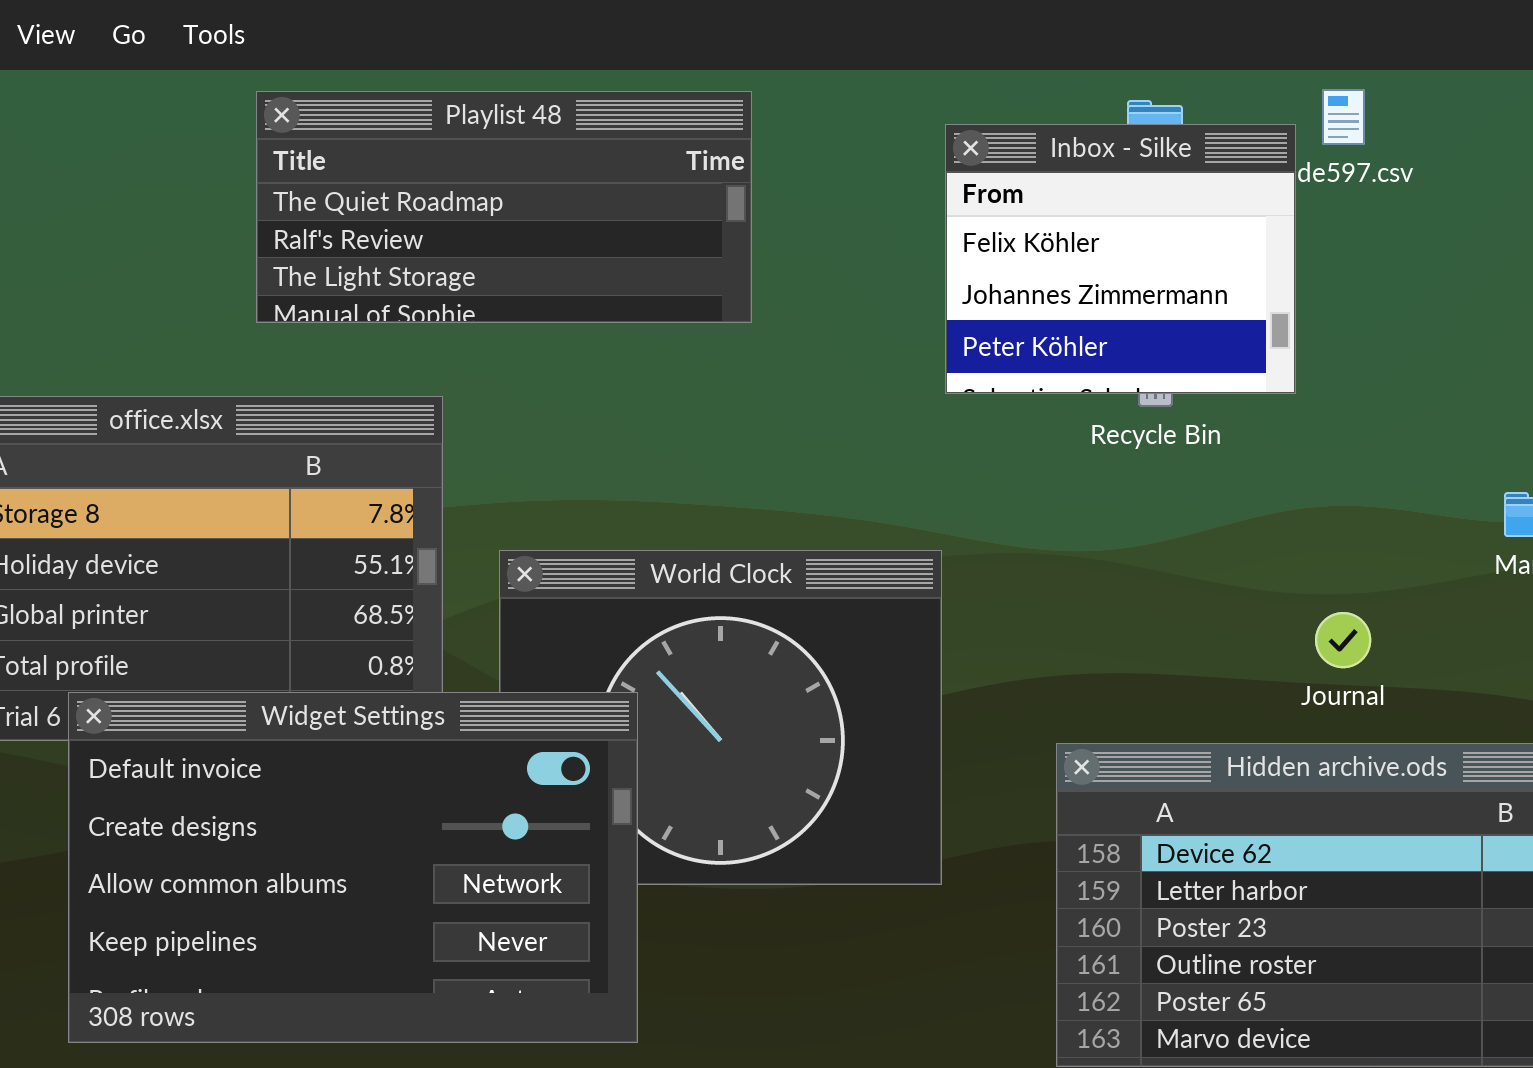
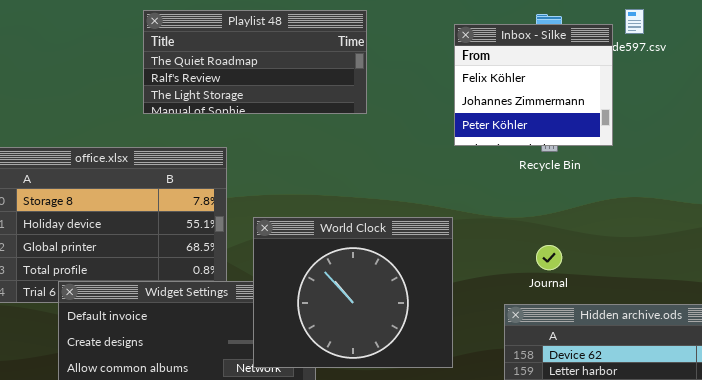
World Clock: [499,550,942,885] -> [253,217,453,368], raised
Journal: [1315,612,1371,668] -> [536,245,562,270], moved

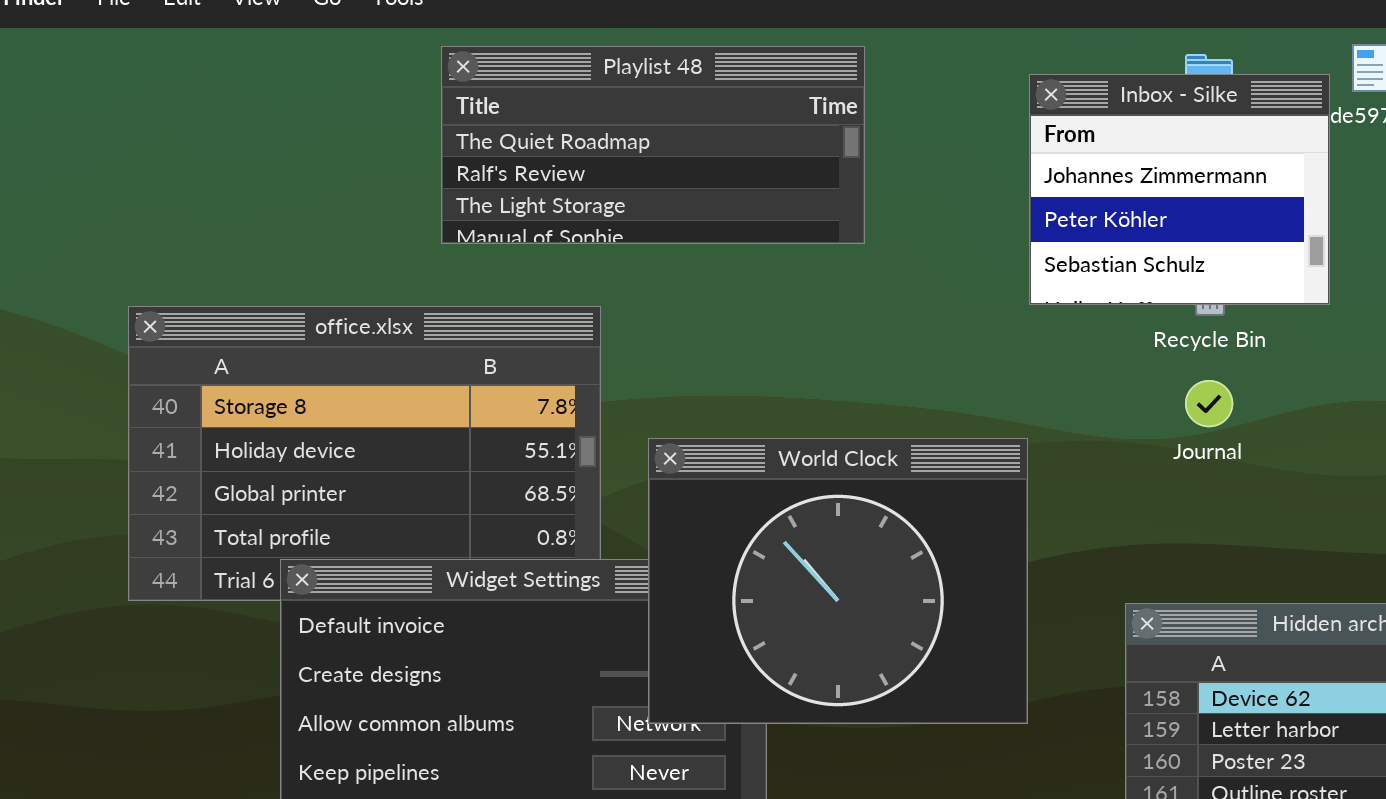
Inbox - Silke: [454,24,613,146] -> [1029,74,1330,305], scrolled down 1 row
Journal: [536,245,562,270] -> [1185,380,1233,427], moved

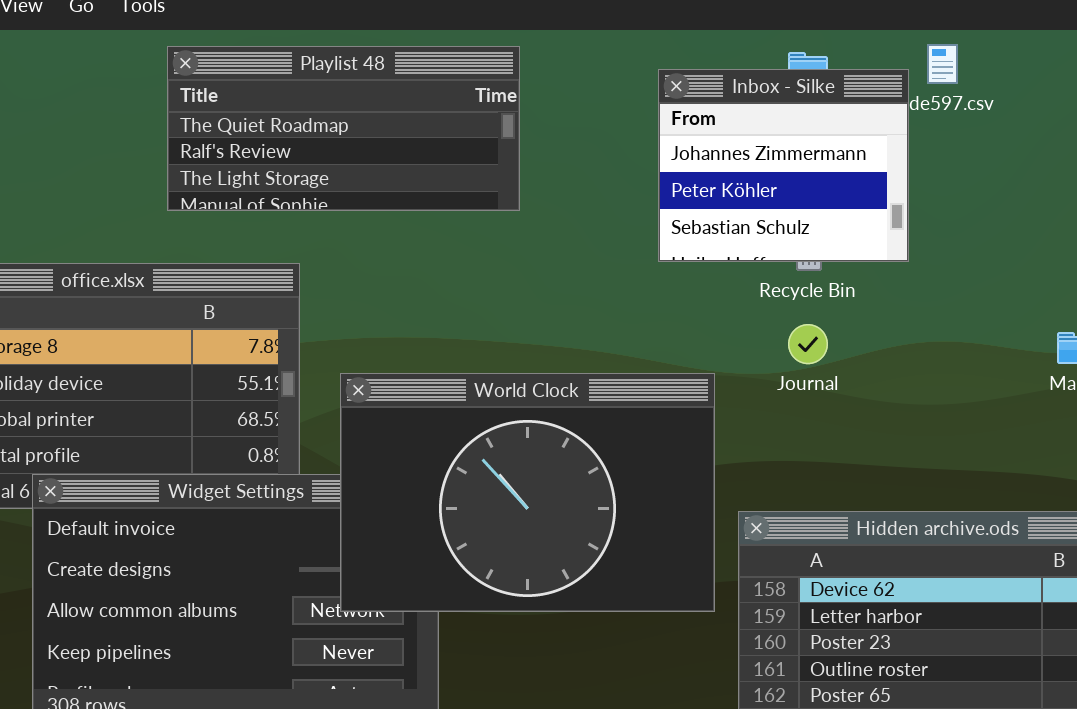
World Clock: [648,438,1028,724] -> [340,373,715,612], resized

